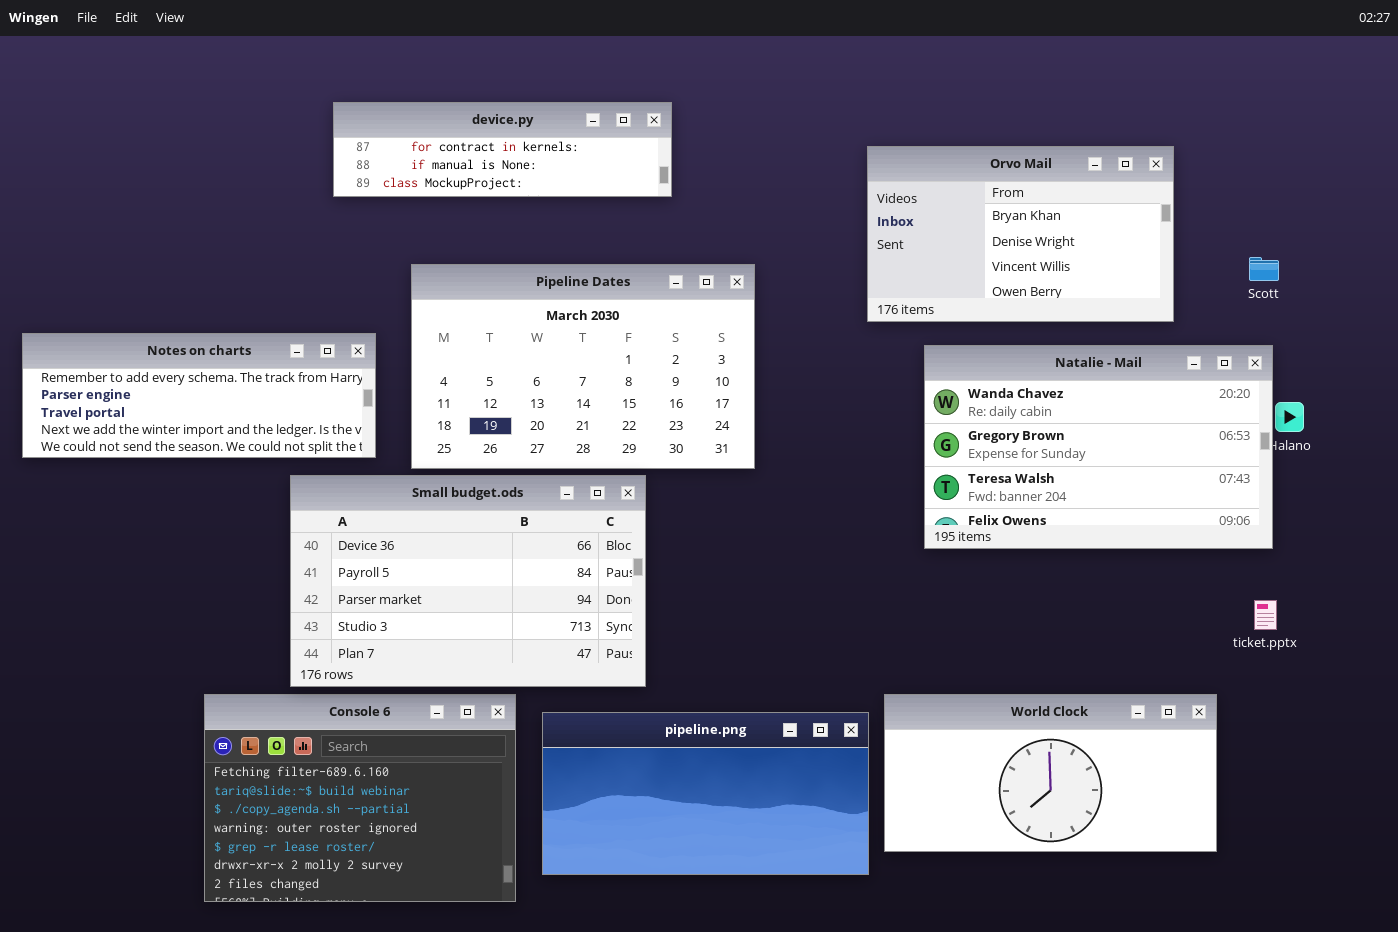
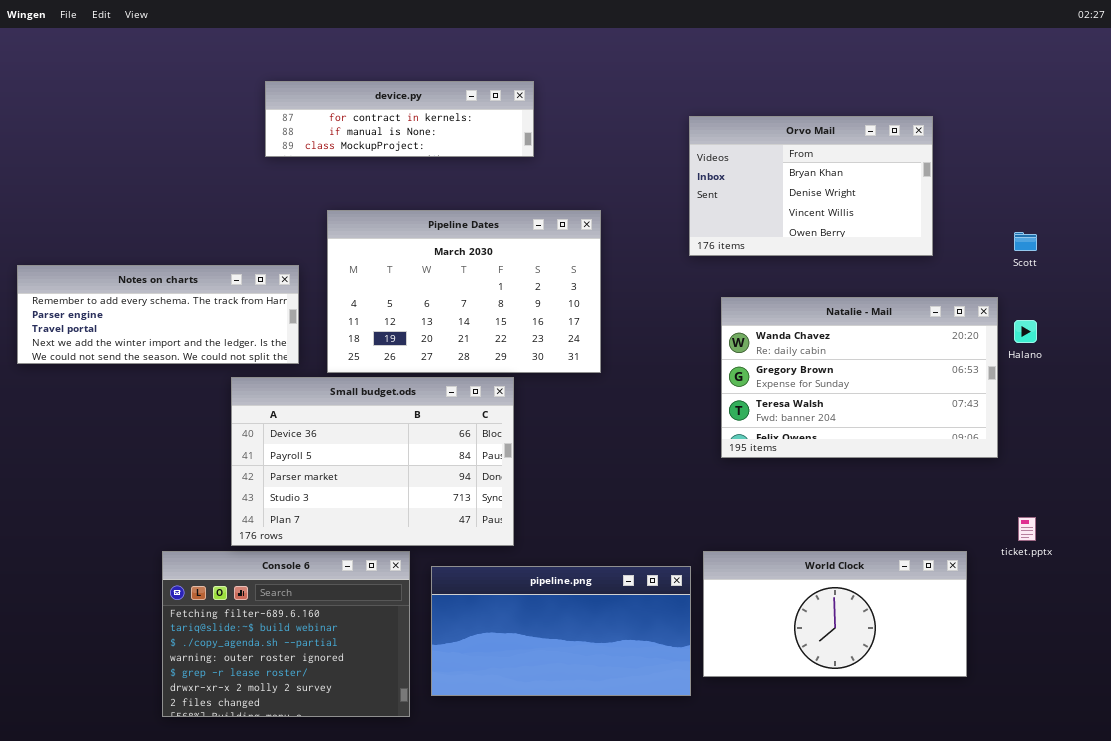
Scott: [1249,257,1279,281] -> [1014,232,1037,251], moved
Natalie - Mail: [924,345,1273,549] -> [721,297,998,458], moved
ticket.pptx: [1254,600,1277,630] -> [1018,517,1036,541], moved

